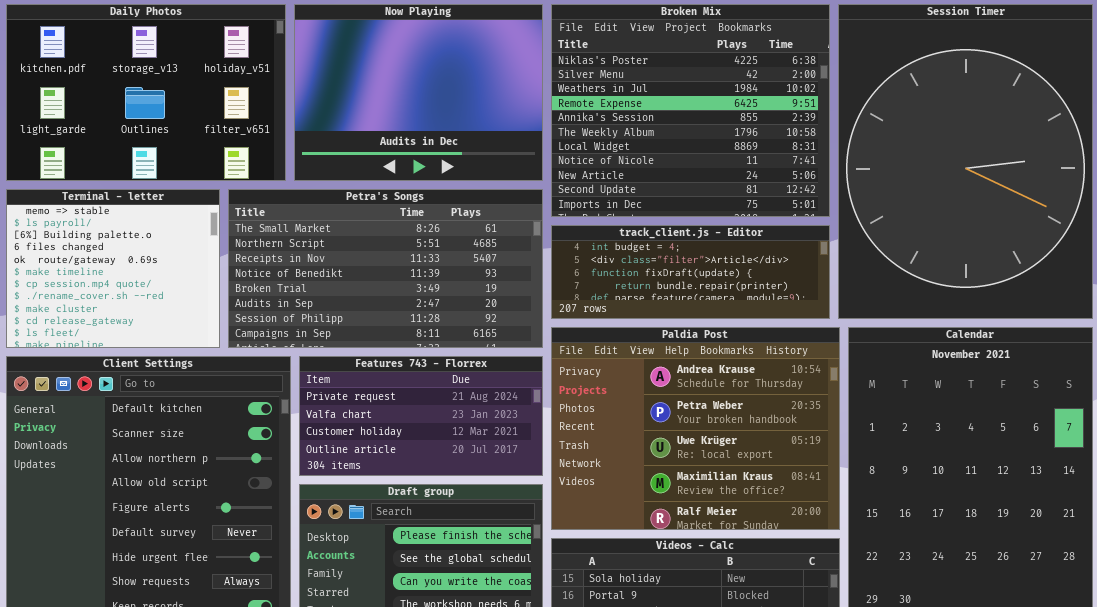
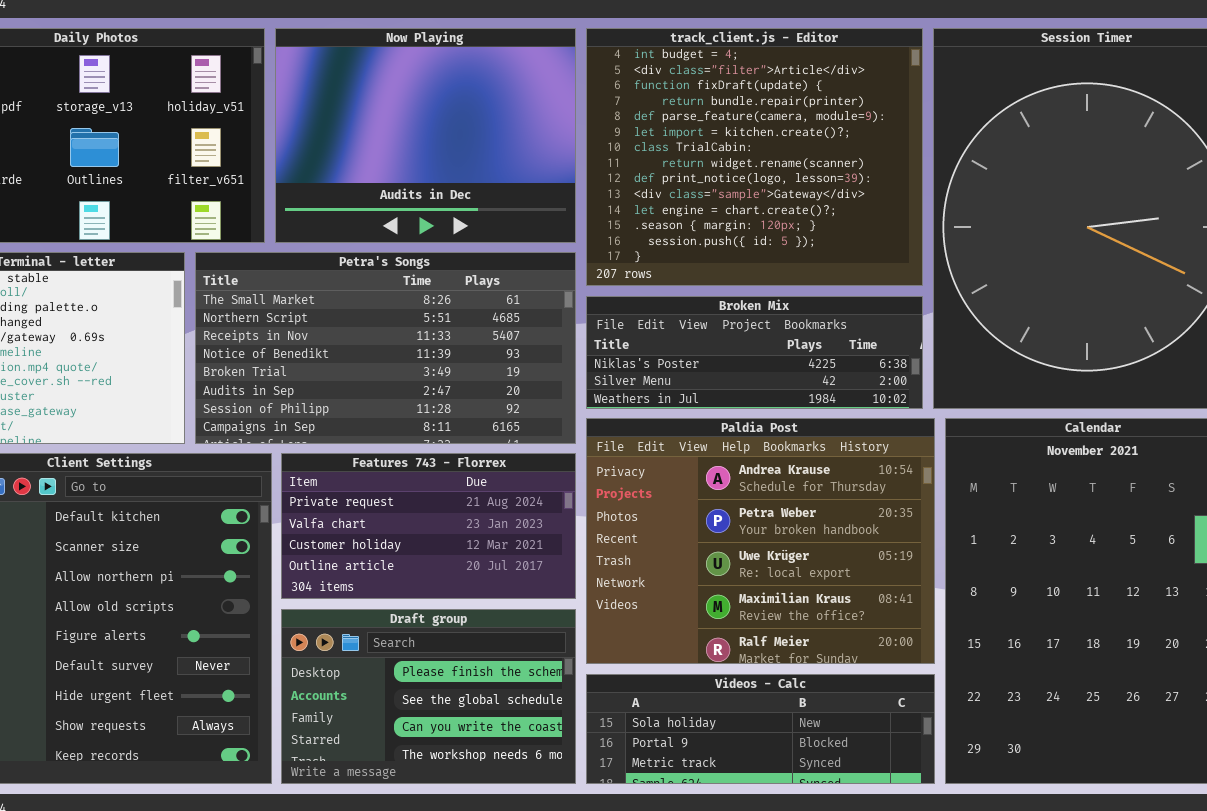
Broken Mix: [551,4,830,217] -> [586,296,923,409], moved, resized
track_client.js - Editor: [551,225,830,319] -> [586,28,923,286], moved, resized

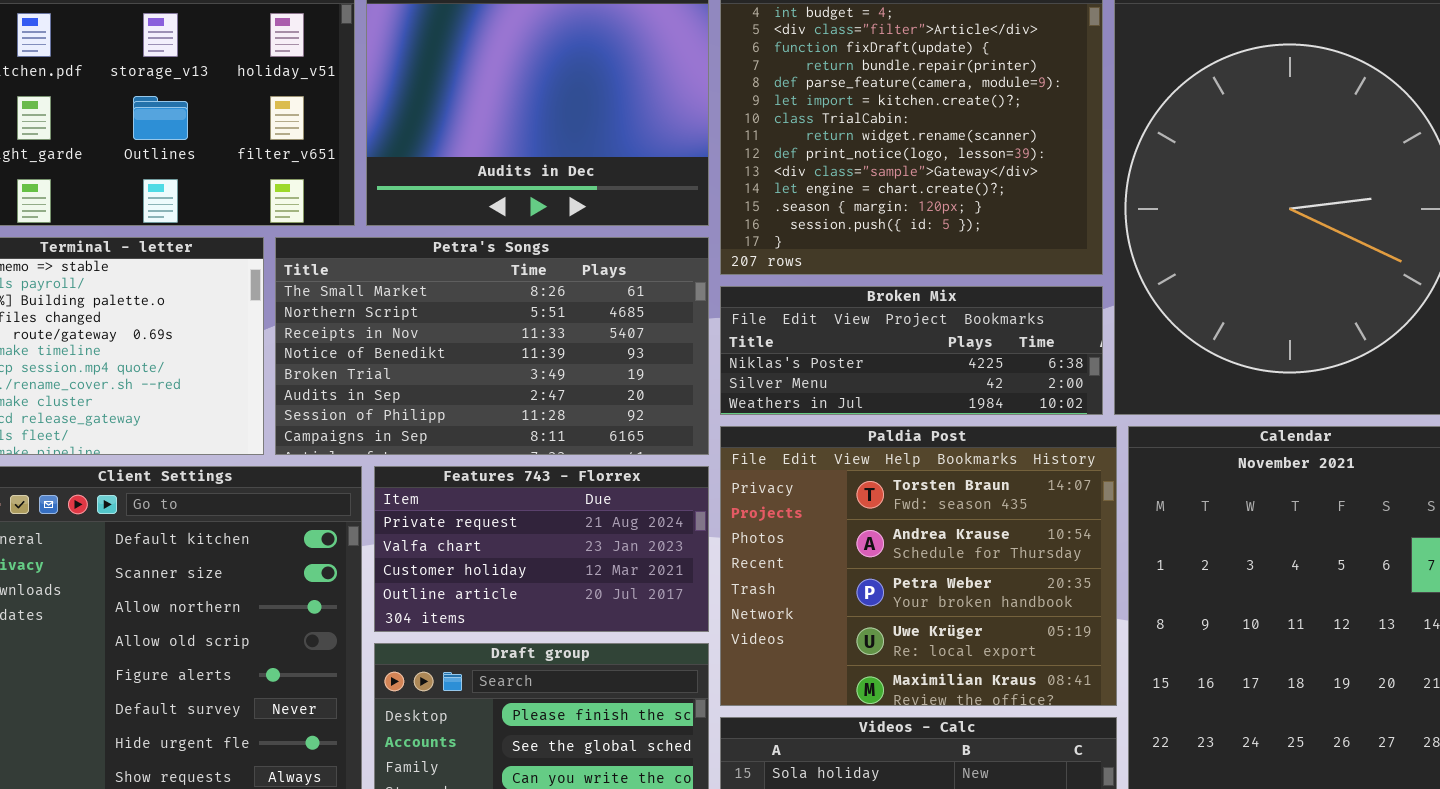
Paldia Post: [586,418,935,664] -> [720,426,1117,706], scrolled up 1 row

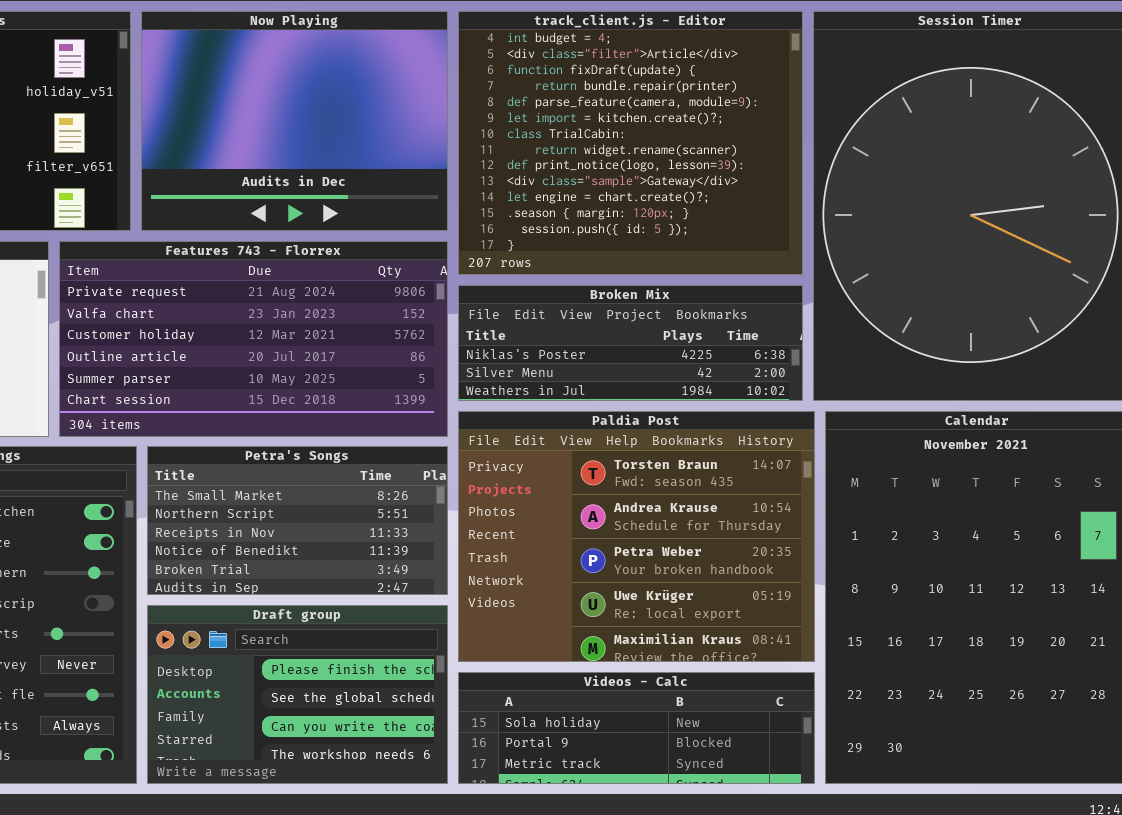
Petra's Songs: [275,237,709,455] -> [147,446,448,595], moved, resized
Features 743 - Florrex: [374,466,709,632] -> [59,241,448,437], moved, resized

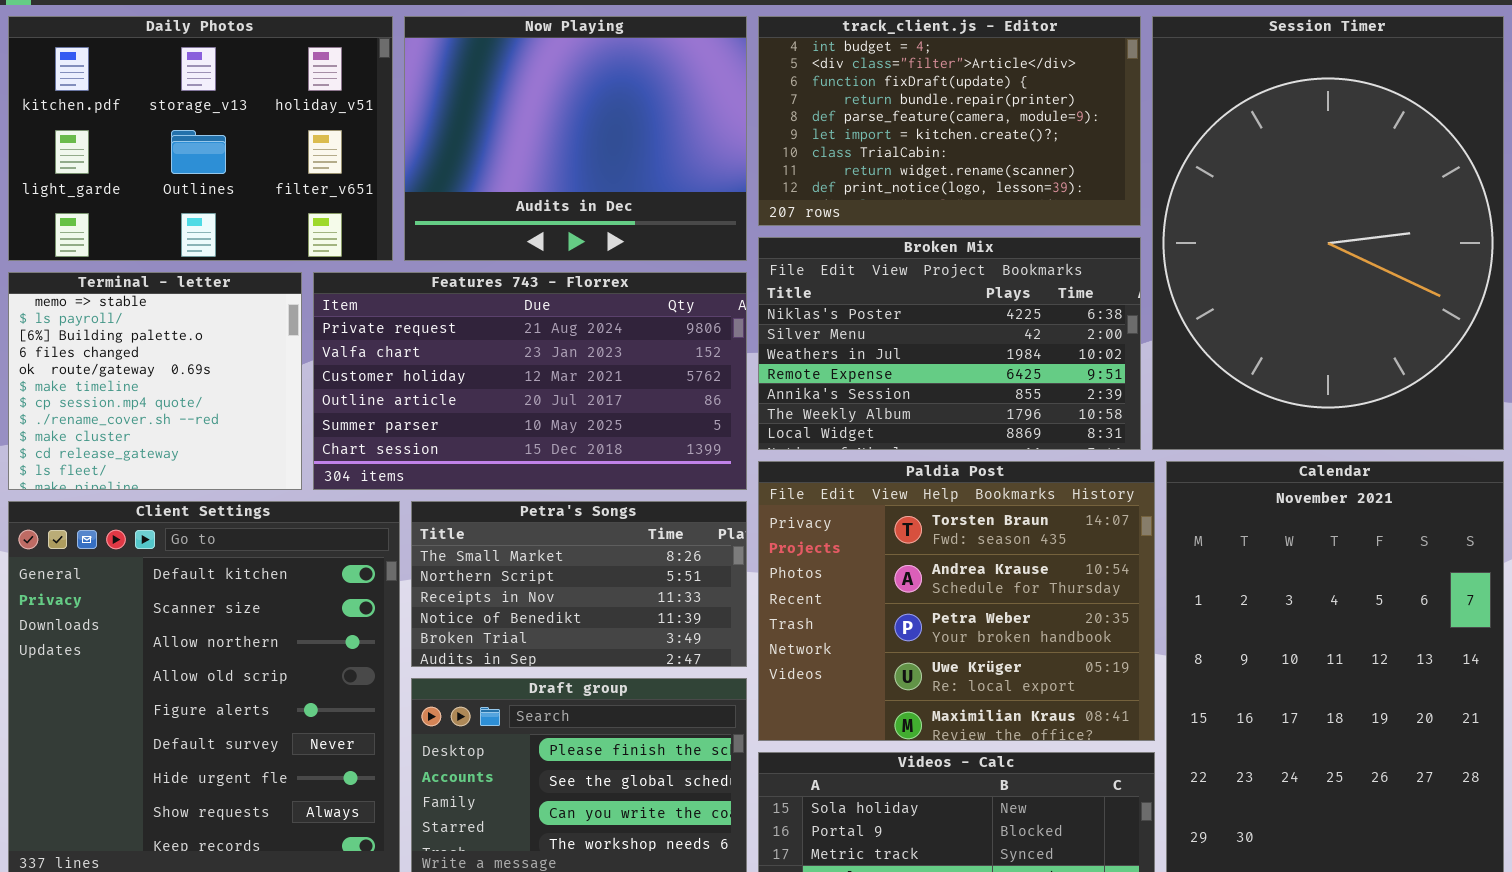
track_client.js - Editor: [458,11,803,275] -> [758,16,1141,226], resized
Broken Mix: [458,285,803,401] -> [758,237,1141,450], resized

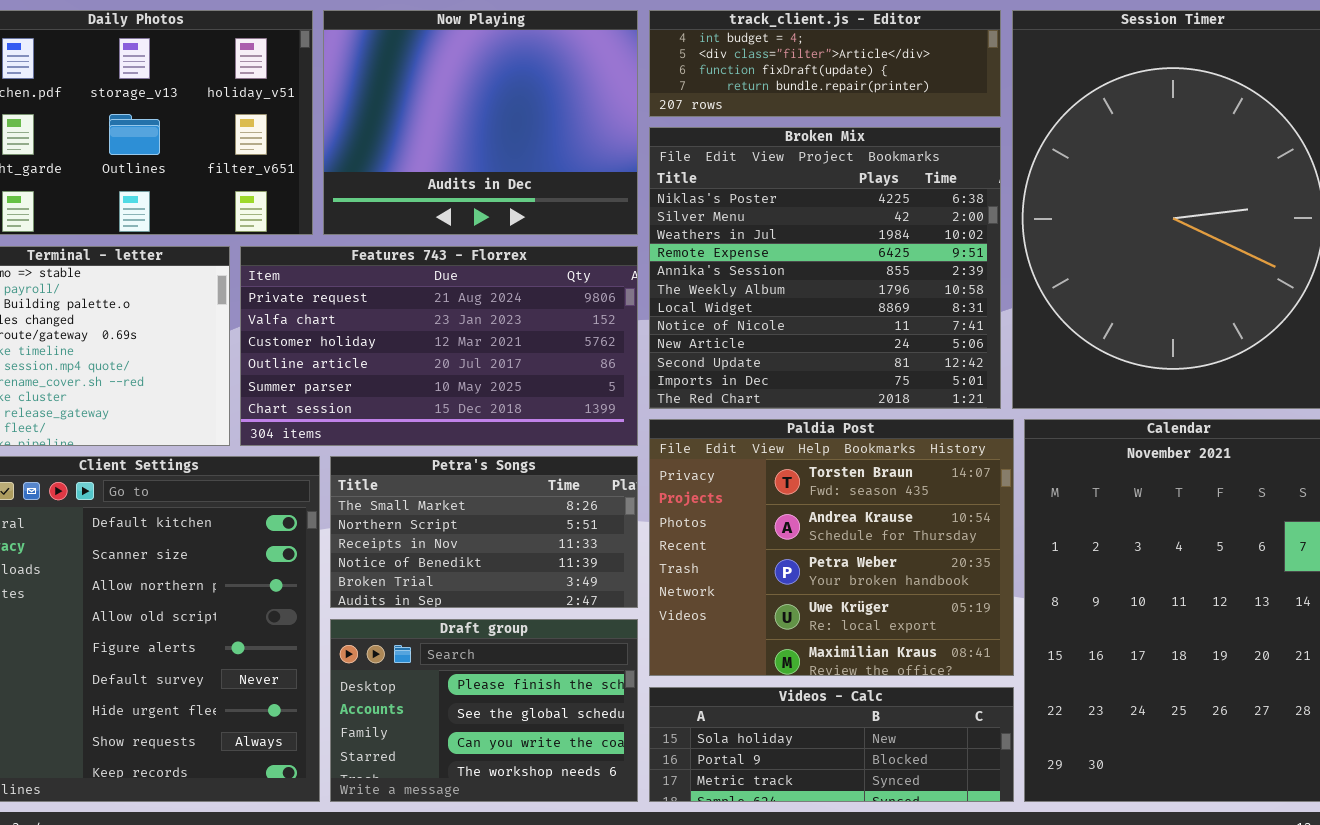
track_client.js - Editor: [758,16,1141,226] -> [649,10,1001,117], resized
Broken Mix: [758,237,1141,450] -> [649,127,1001,409], resized

